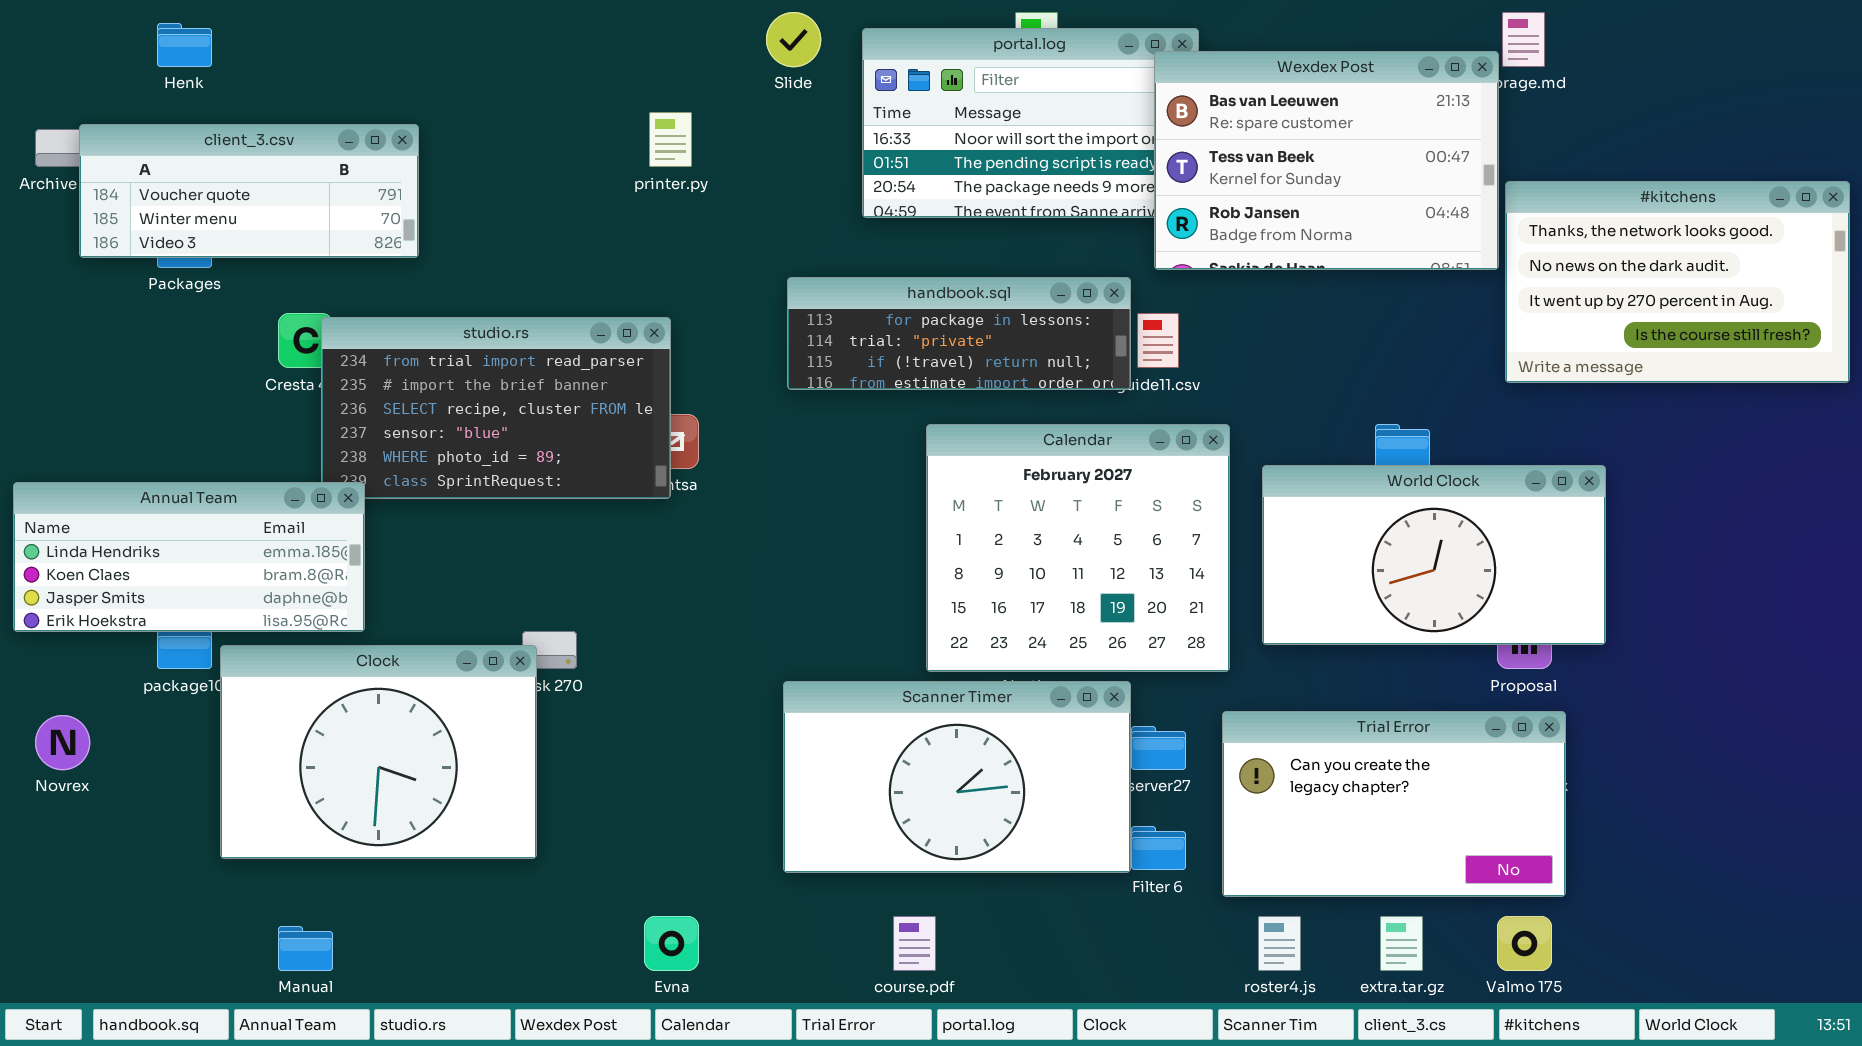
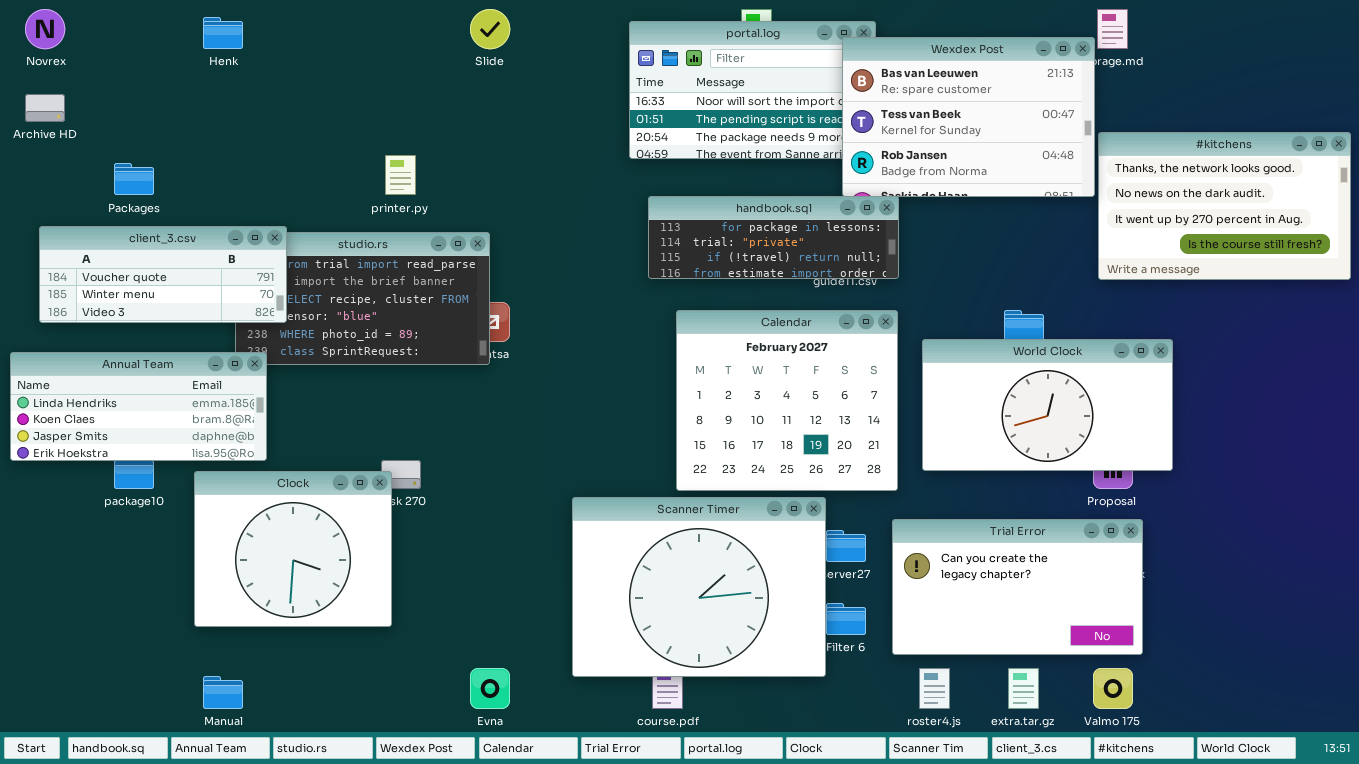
Slide: [766,12,821,67] -> [470,9,510,49], moved
Henk: [157,23,212,67] -> [203,17,243,49], moved
printer.py: [649,112,692,167] -> [385,155,416,195], moved
client_3.csv: [79,124,419,258] -> [39,226,287,323], moved
handbook.sql: [787,277,1131,390] -> [648,196,899,279], moved
Clock: [220,645,537,859] -> [194,471,392,627], resized
Scanner Timer: [783,681,1131,873] -> [572,497,826,677], resized
Novrex: [35,715,90,770] -> [25,9,65,49], moved

